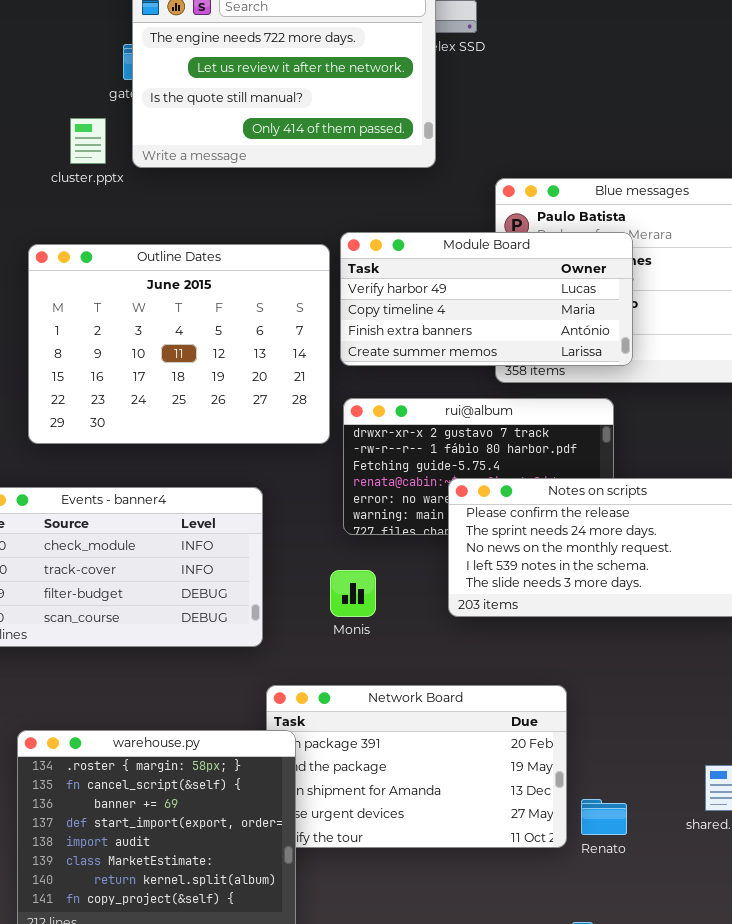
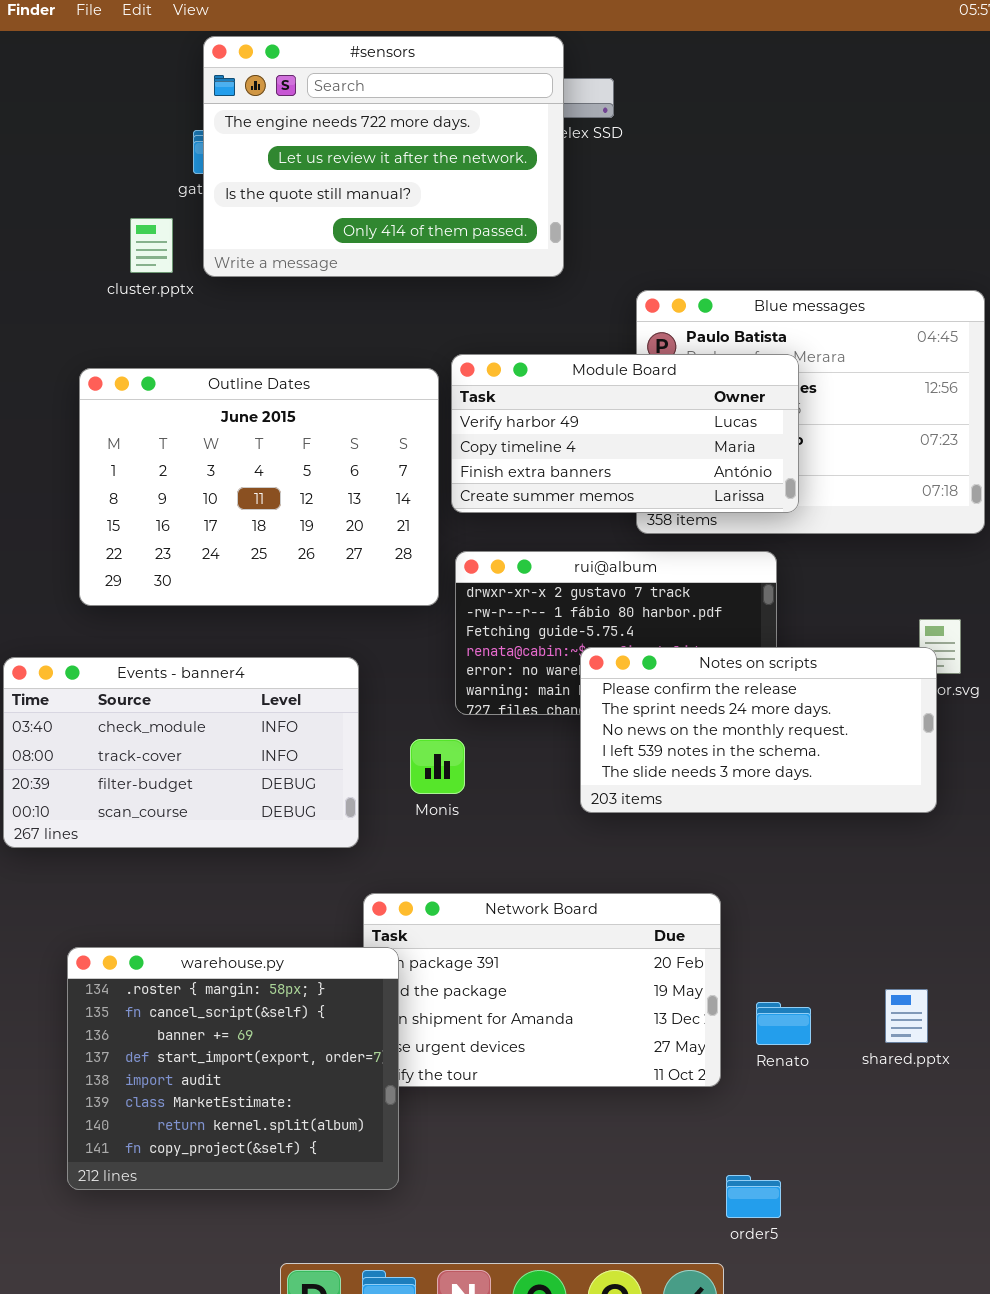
Monis: [330,570,376,617] -> [410,739,465,794], moved
Renato: [581,799,627,835] -> [756,1002,811,1045], moved

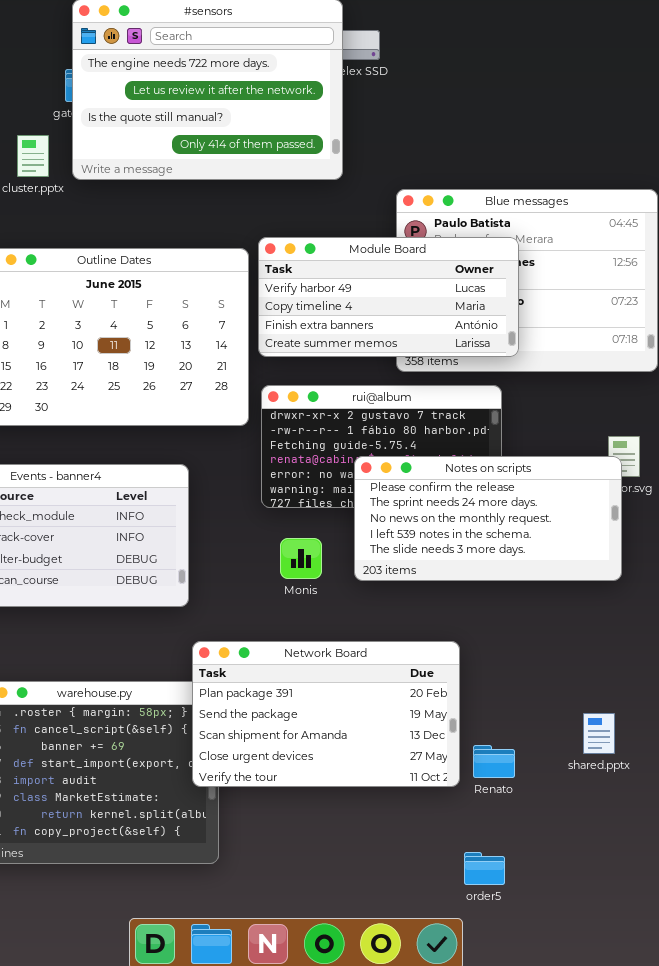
Monis: [410,739,465,794] -> [280,538,322,579], moved
Network Board: [363,893,721,1087] -> [192,641,460,787], raised
Renato: [756,1002,811,1045] -> [473,745,515,778], moved

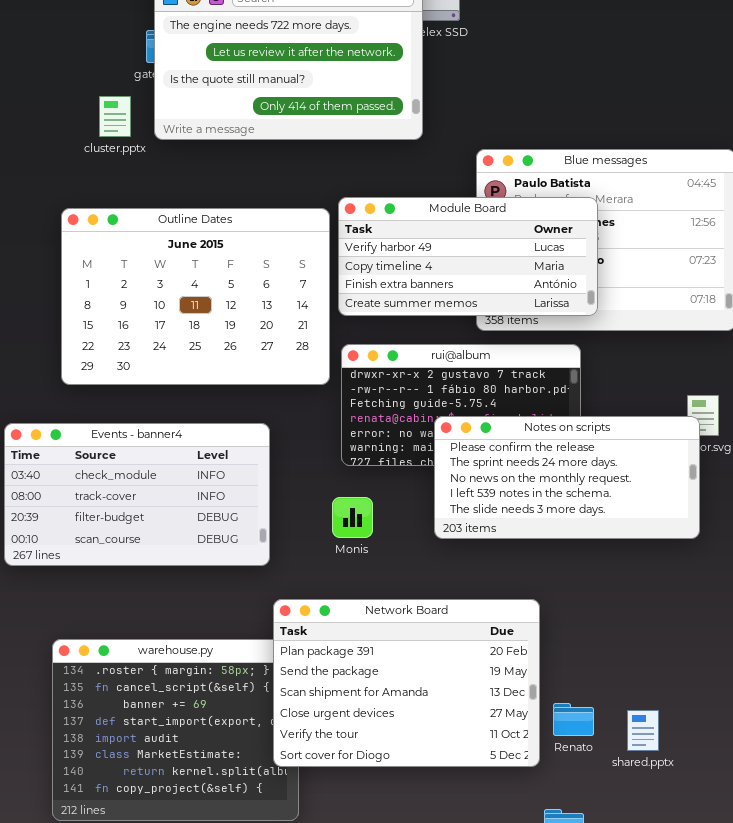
Monis: [280,538,322,579] -> [332,497,373,538], moved
Network Board: [192,641,460,787] -> [273,599,540,767], resized
shared.pptx: [583,713,615,754] -> [627,710,659,751], moved

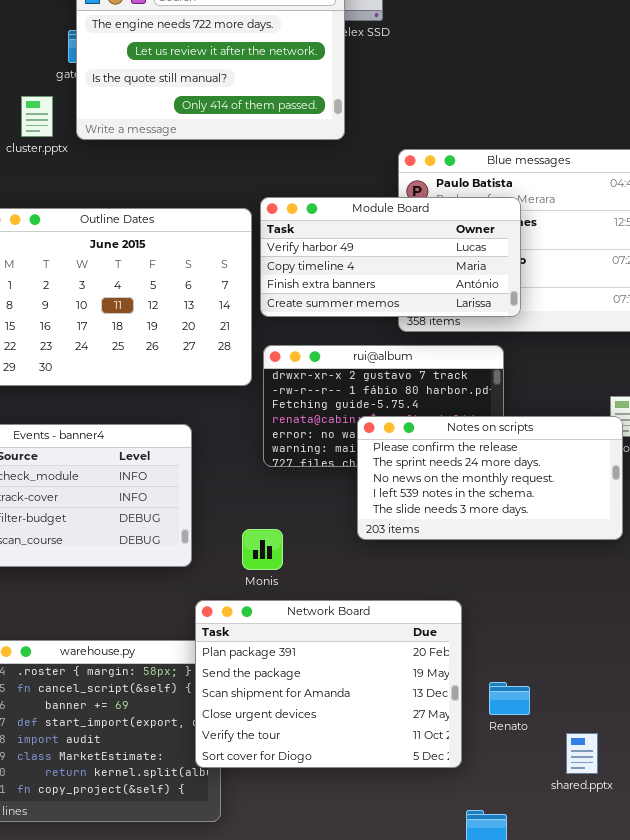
Monis: [332,497,373,538] -> [242,529,283,570], moved
Renato: [553,703,594,736] -> [489,682,530,715], moved
shared.pptx: [627,710,659,751] -> [566,733,598,774], moved

